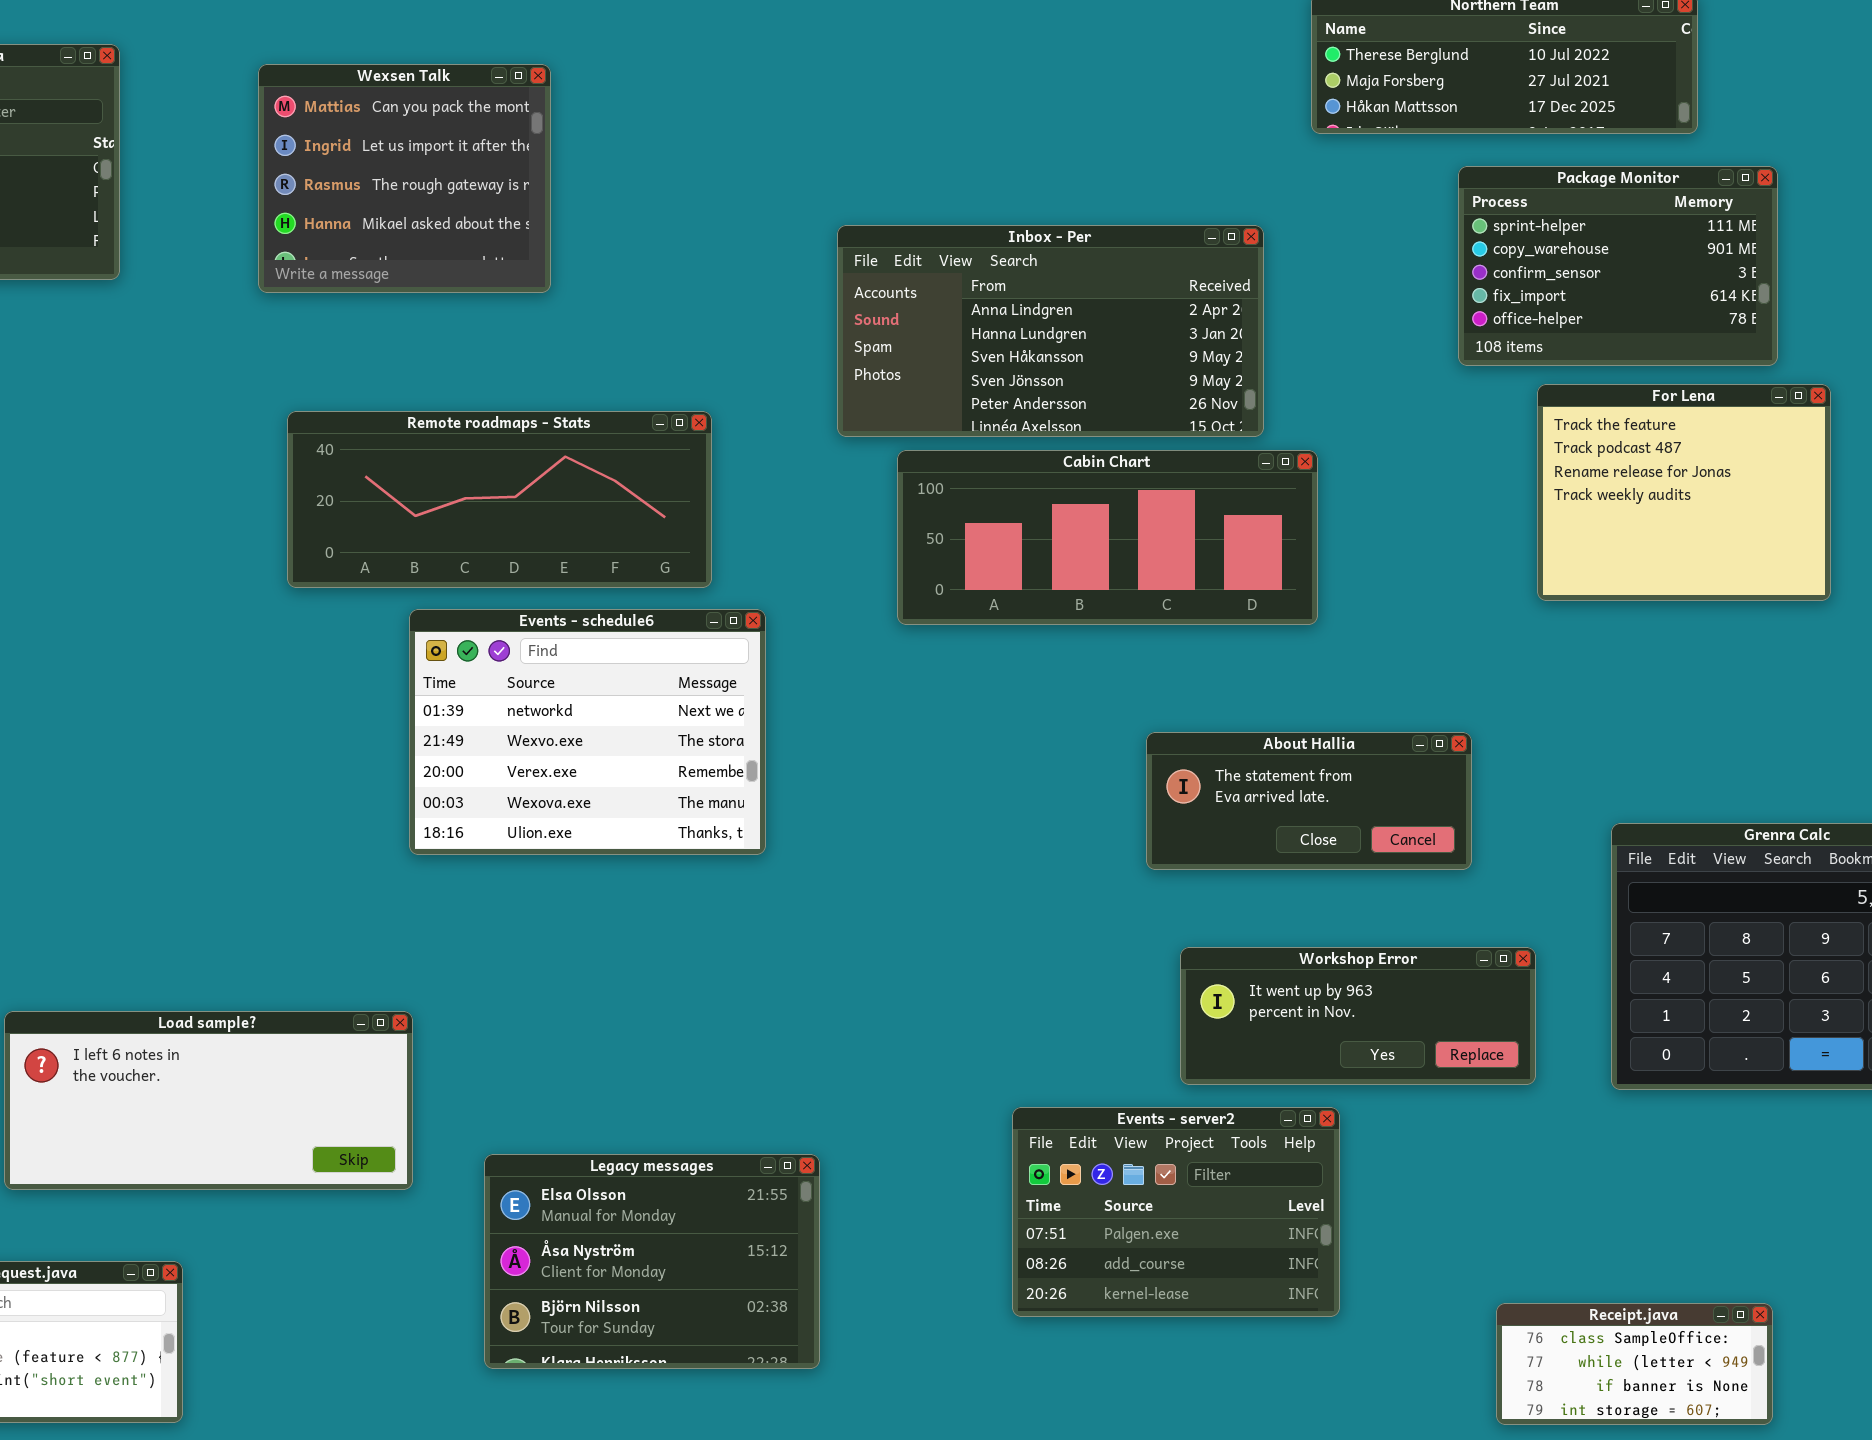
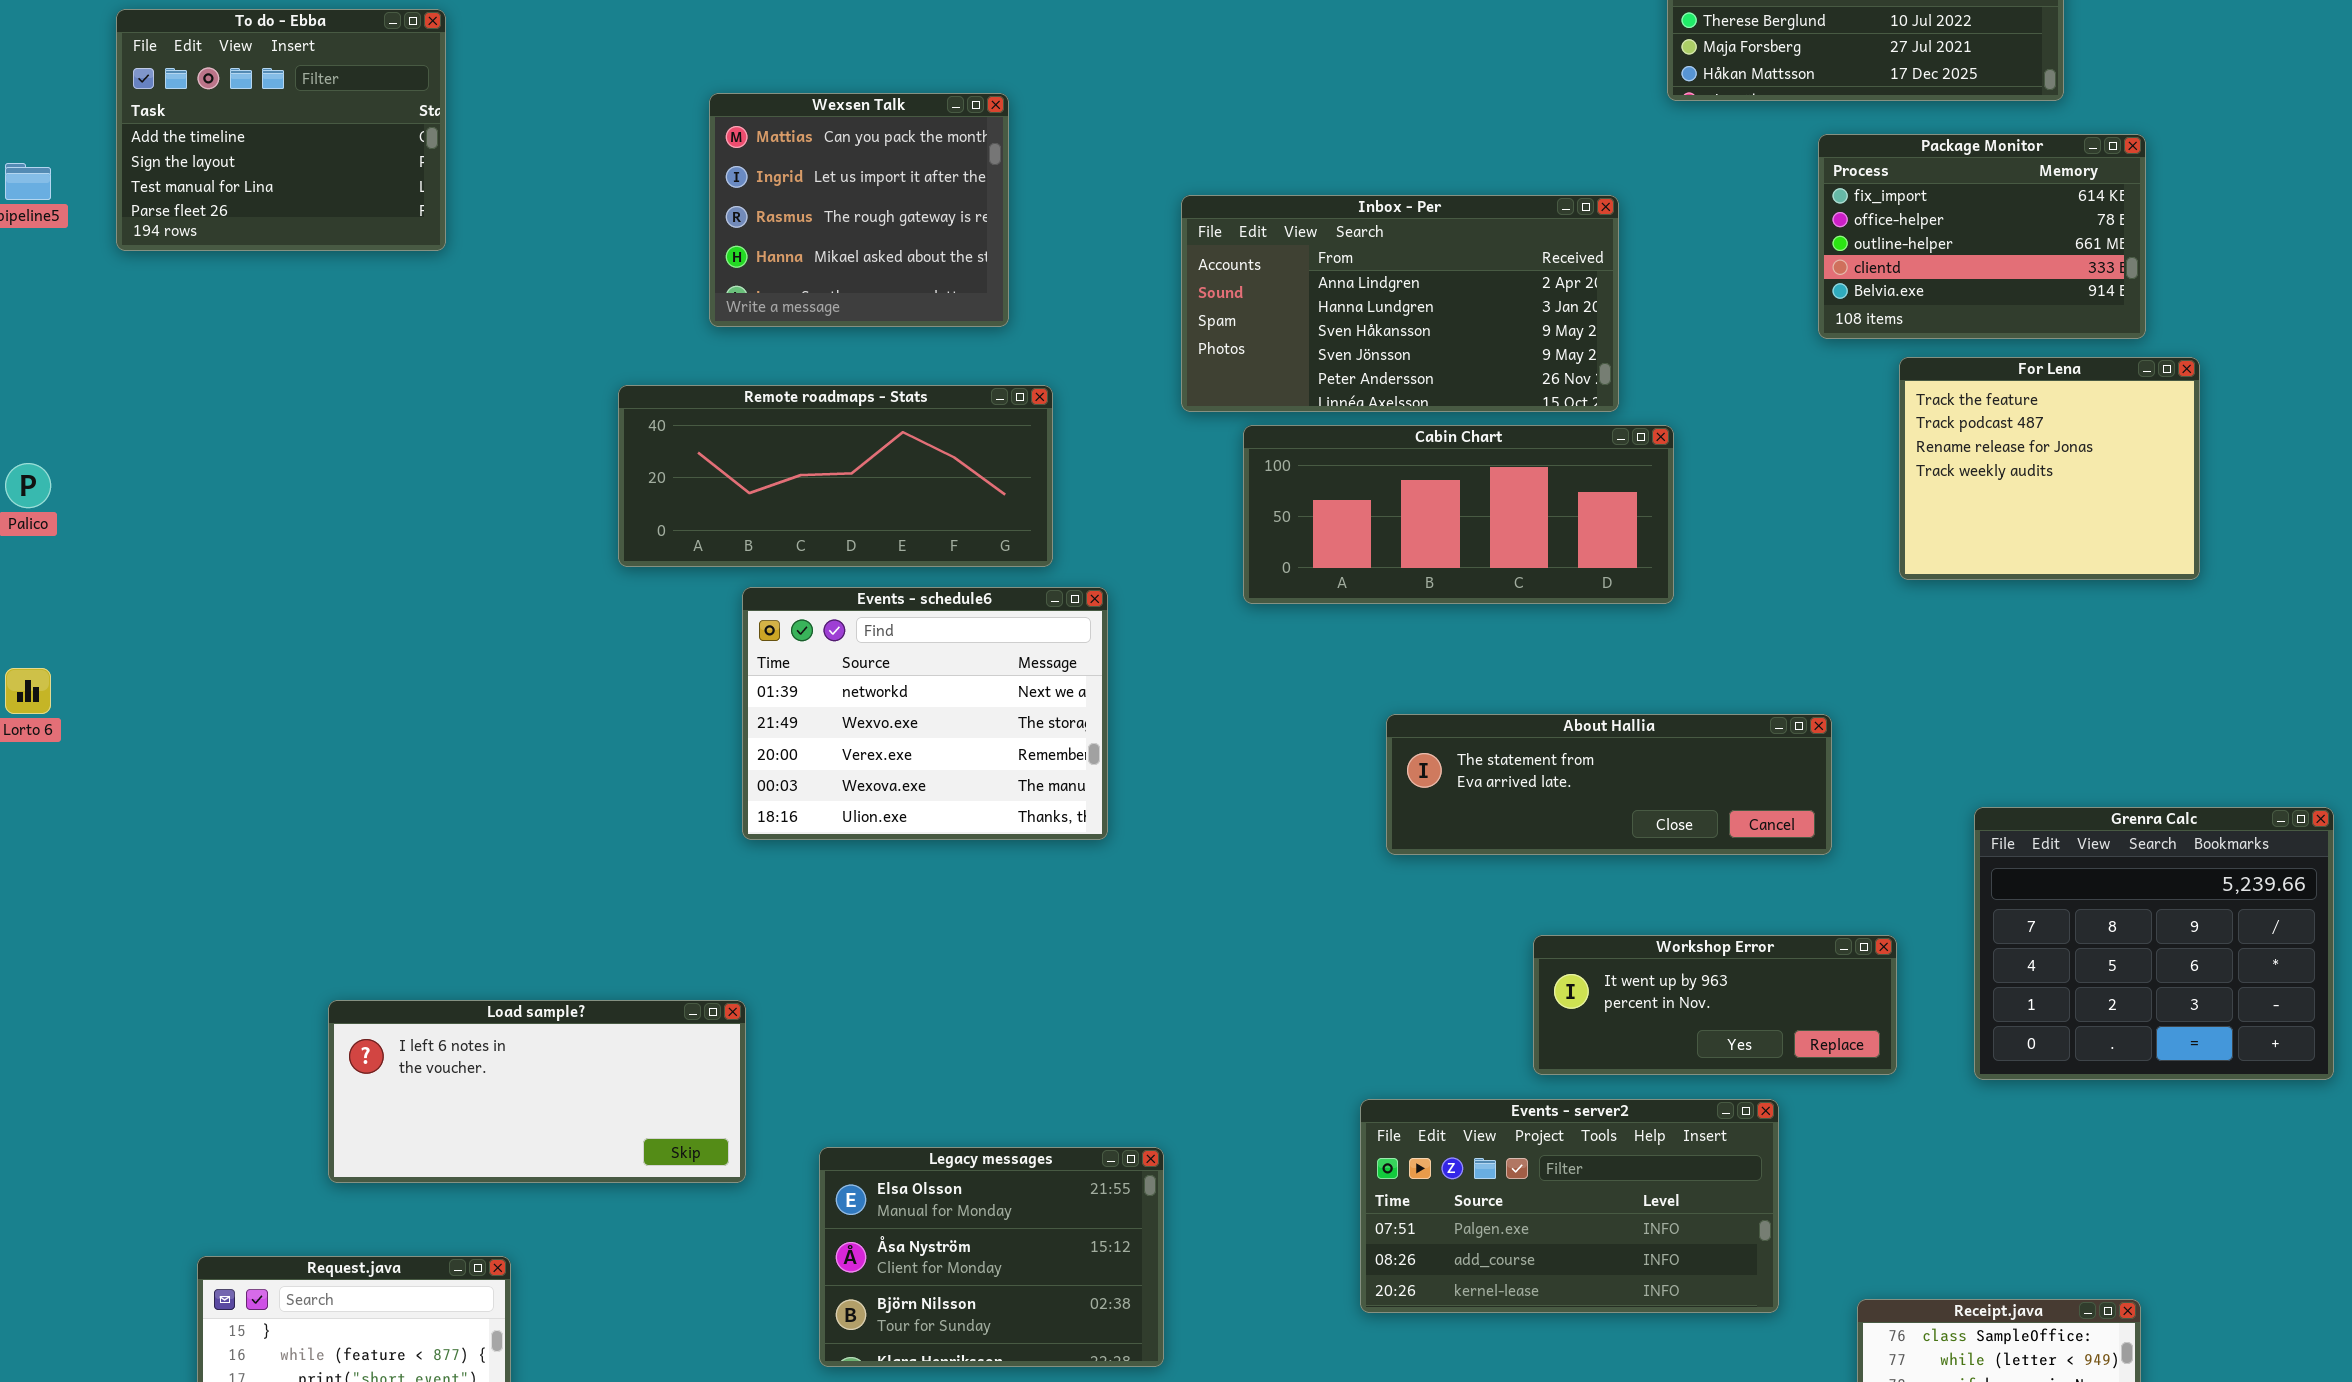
Wexsen Talk: [258,64,551,293] -> [709,93,1009,327], moved
Package Monitor: [1458,166,1778,366] -> [1818,134,2146,339], scrolled down 3 rows
About Hallia: [1146,732,1472,870] -> [1386,714,1832,855], resized
Events - server2: [1012,1107,1340,1317] -> [1360,1099,1779,1313], resized

